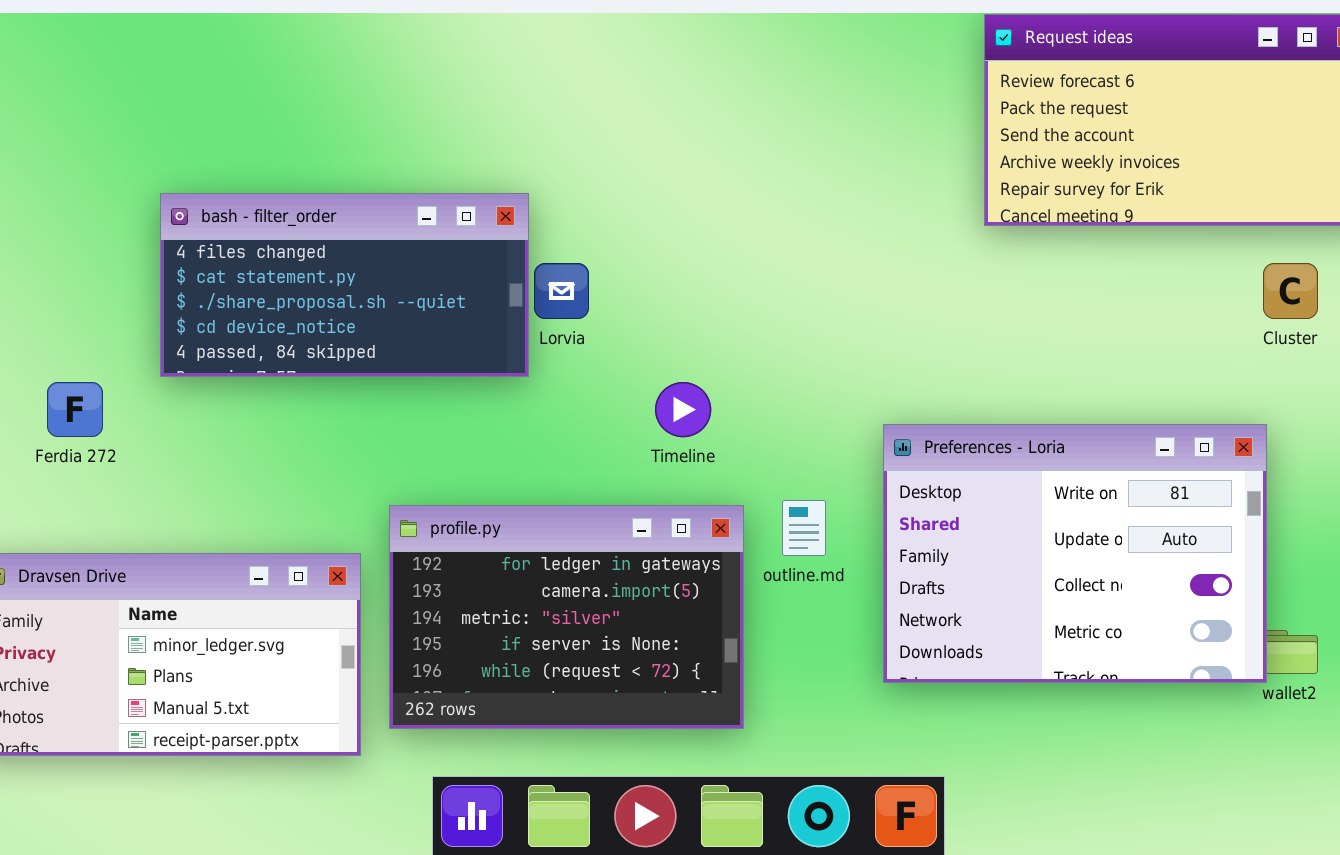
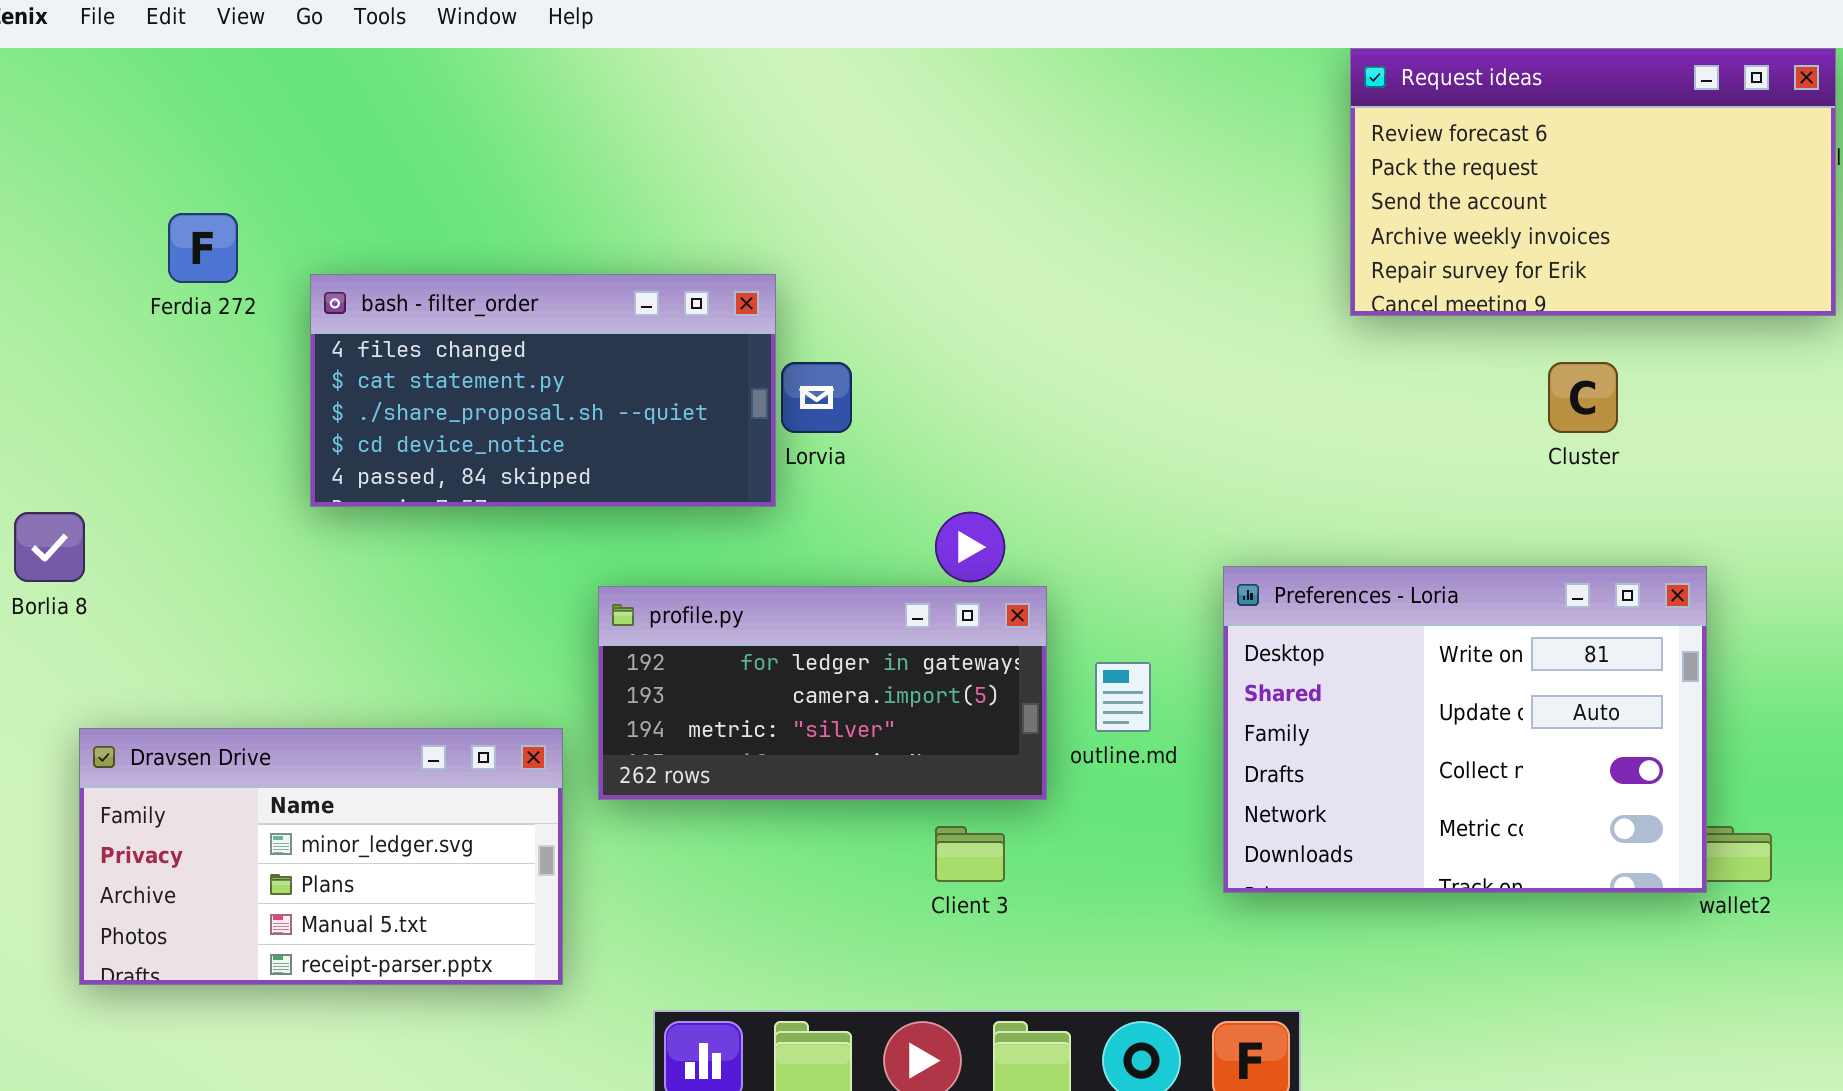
Cluster: [1263,263,1318,319] -> [1548,362,1618,433], moved
Ferdia 272: [47,382,103,437] -> [168,213,238,283], moved
profile.py: [389,505,744,729] -> [598,586,1047,800], moved, resized

